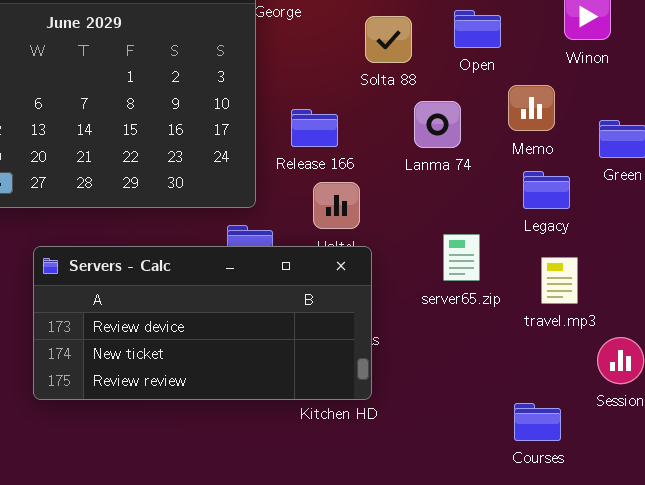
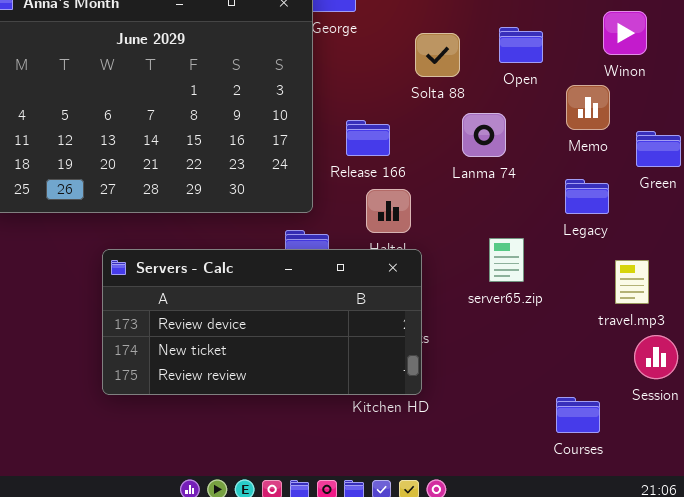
Memo: [508,85,555,131] -> [566,85,610,130], moved
travel.mp3: [541,257,578,304] -> [615,260,649,304], moved

